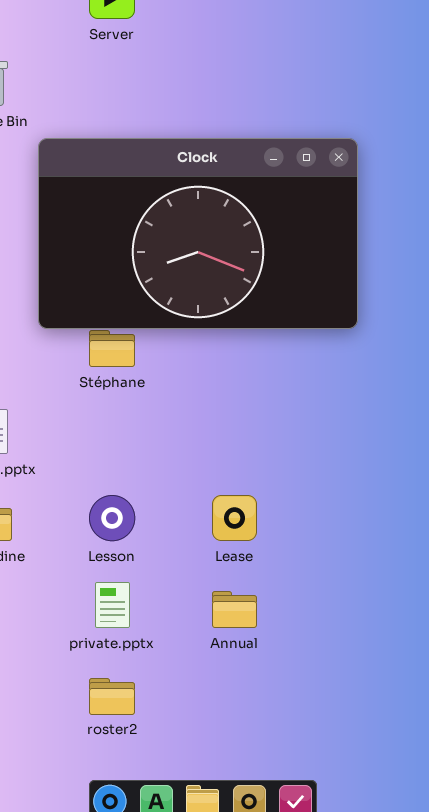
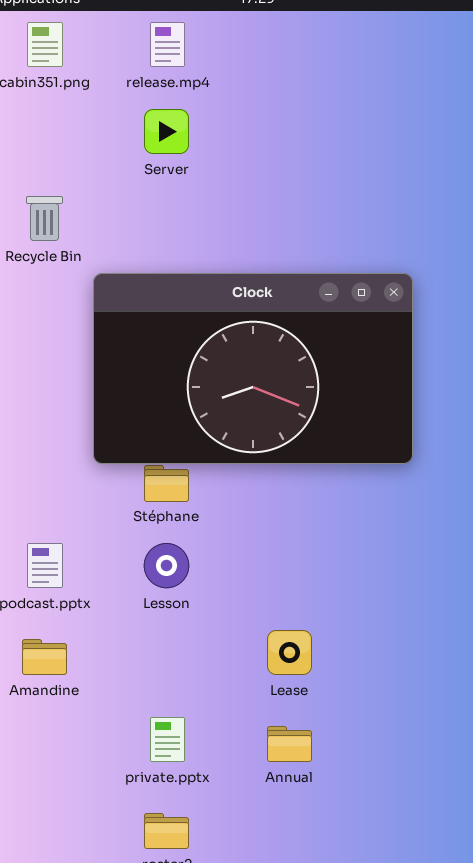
Lesson: [89,495,135,541] -> [144,543,189,588], moved

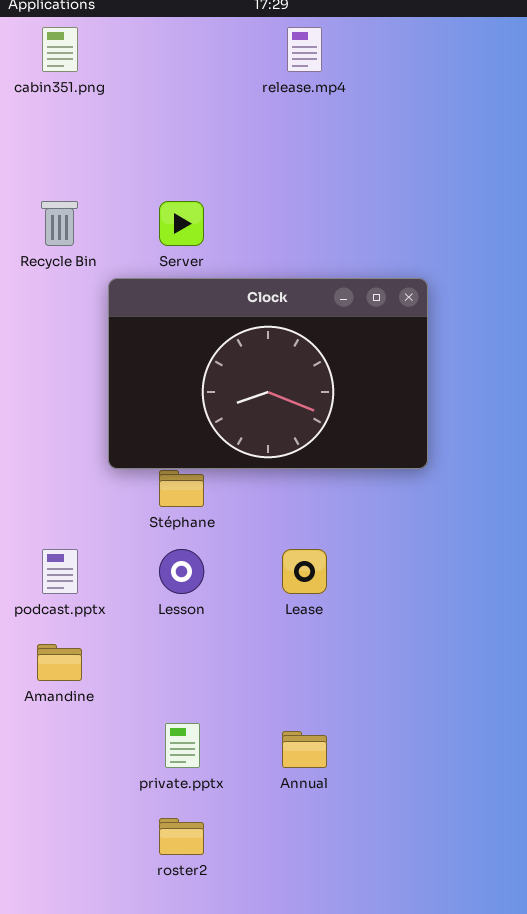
release.mp4: [150,22,185,67] -> [287,27,322,72], moved
Server: [144,109,189,154] -> [159,201,204,246], moved
Lease: [267,630,312,675] -> [282,549,327,594], moved

